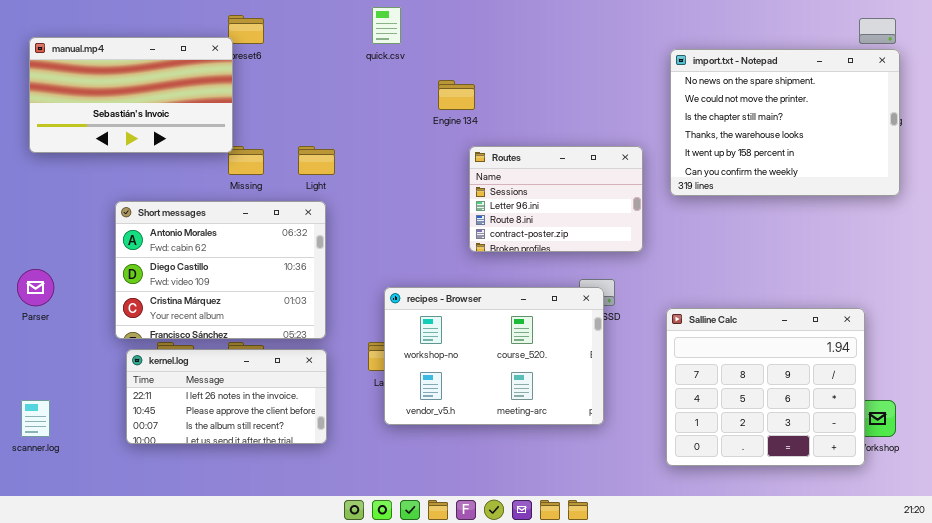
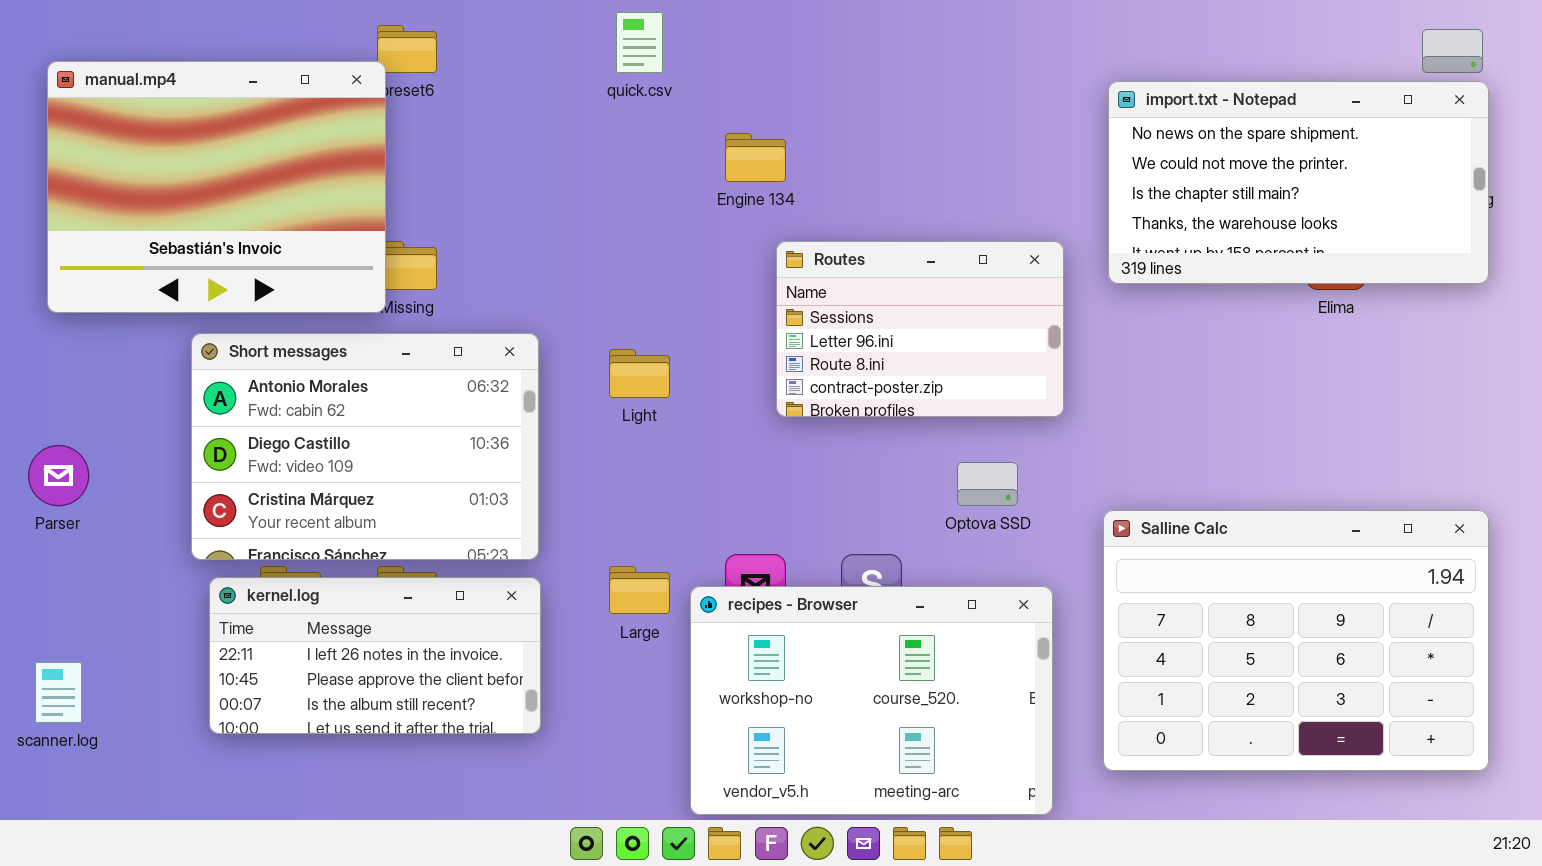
manual.mp4: [29,37,233,153] -> [47,61,386,313], resized
import.txt - Notepad: [670,49,900,196] -> [1108,81,1489,284], resized
Light: [298,146,335,175] -> [609,349,670,398], moved
recipes - Browser: [384,287,604,425] -> [690,586,1053,815], moved
Salline Calc: [666,308,865,466] -> [1103,510,1489,771], resized

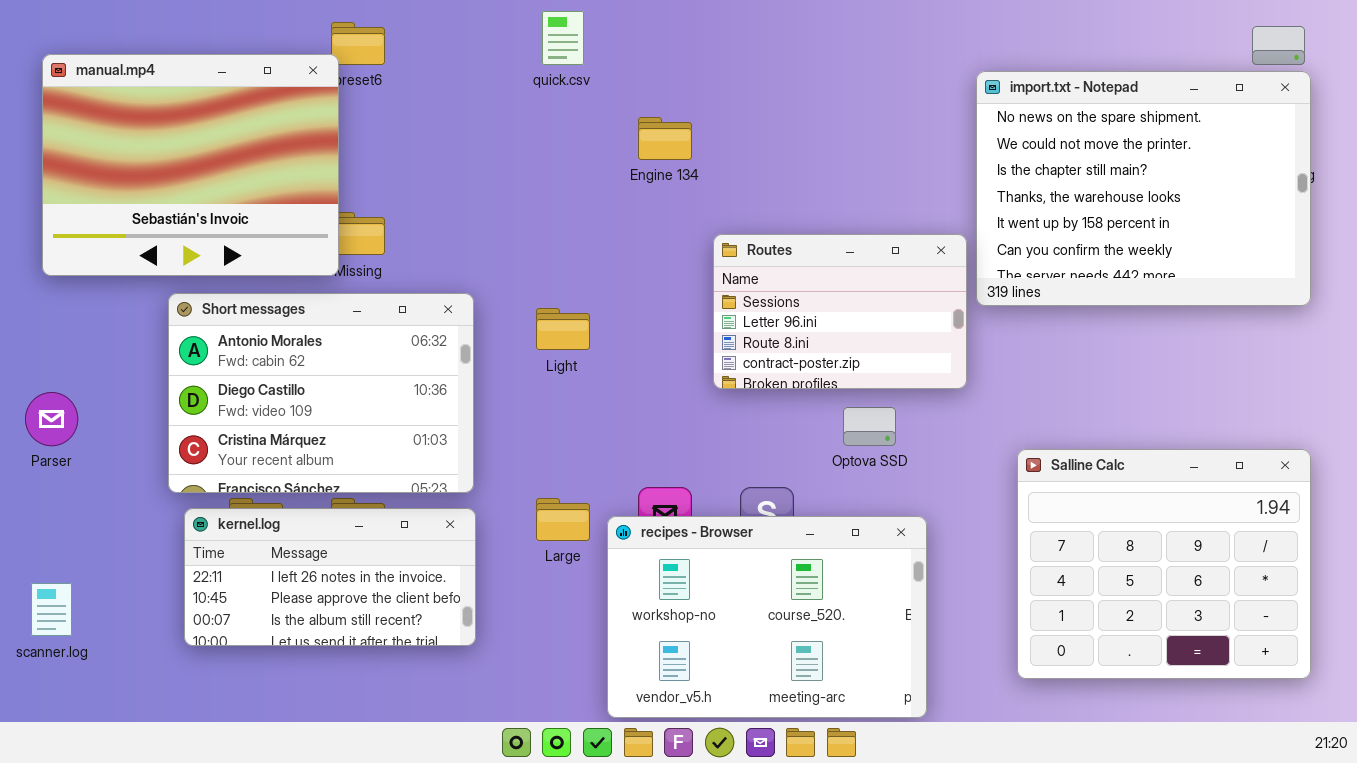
import.txt - Notepad: [1108,81,1489,284] -> [976,71,1311,306], resized
Routes: [776,241,1064,417] -> [713,234,967,389], moved
Salline Calc: [1103,510,1489,771] -> [1017,449,1311,679], resized

